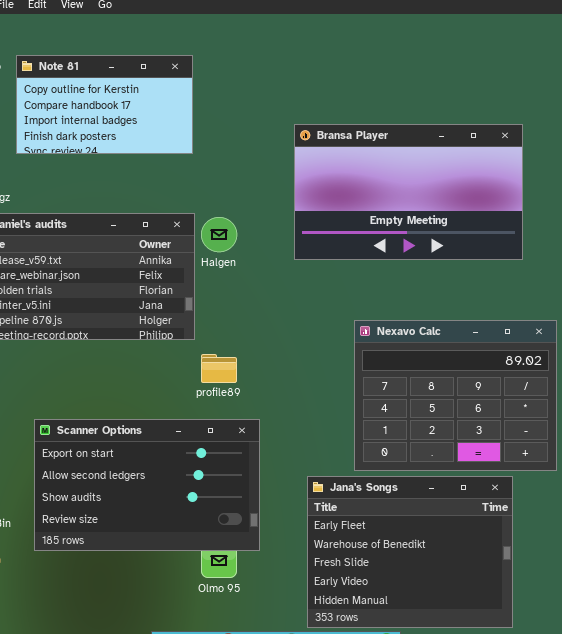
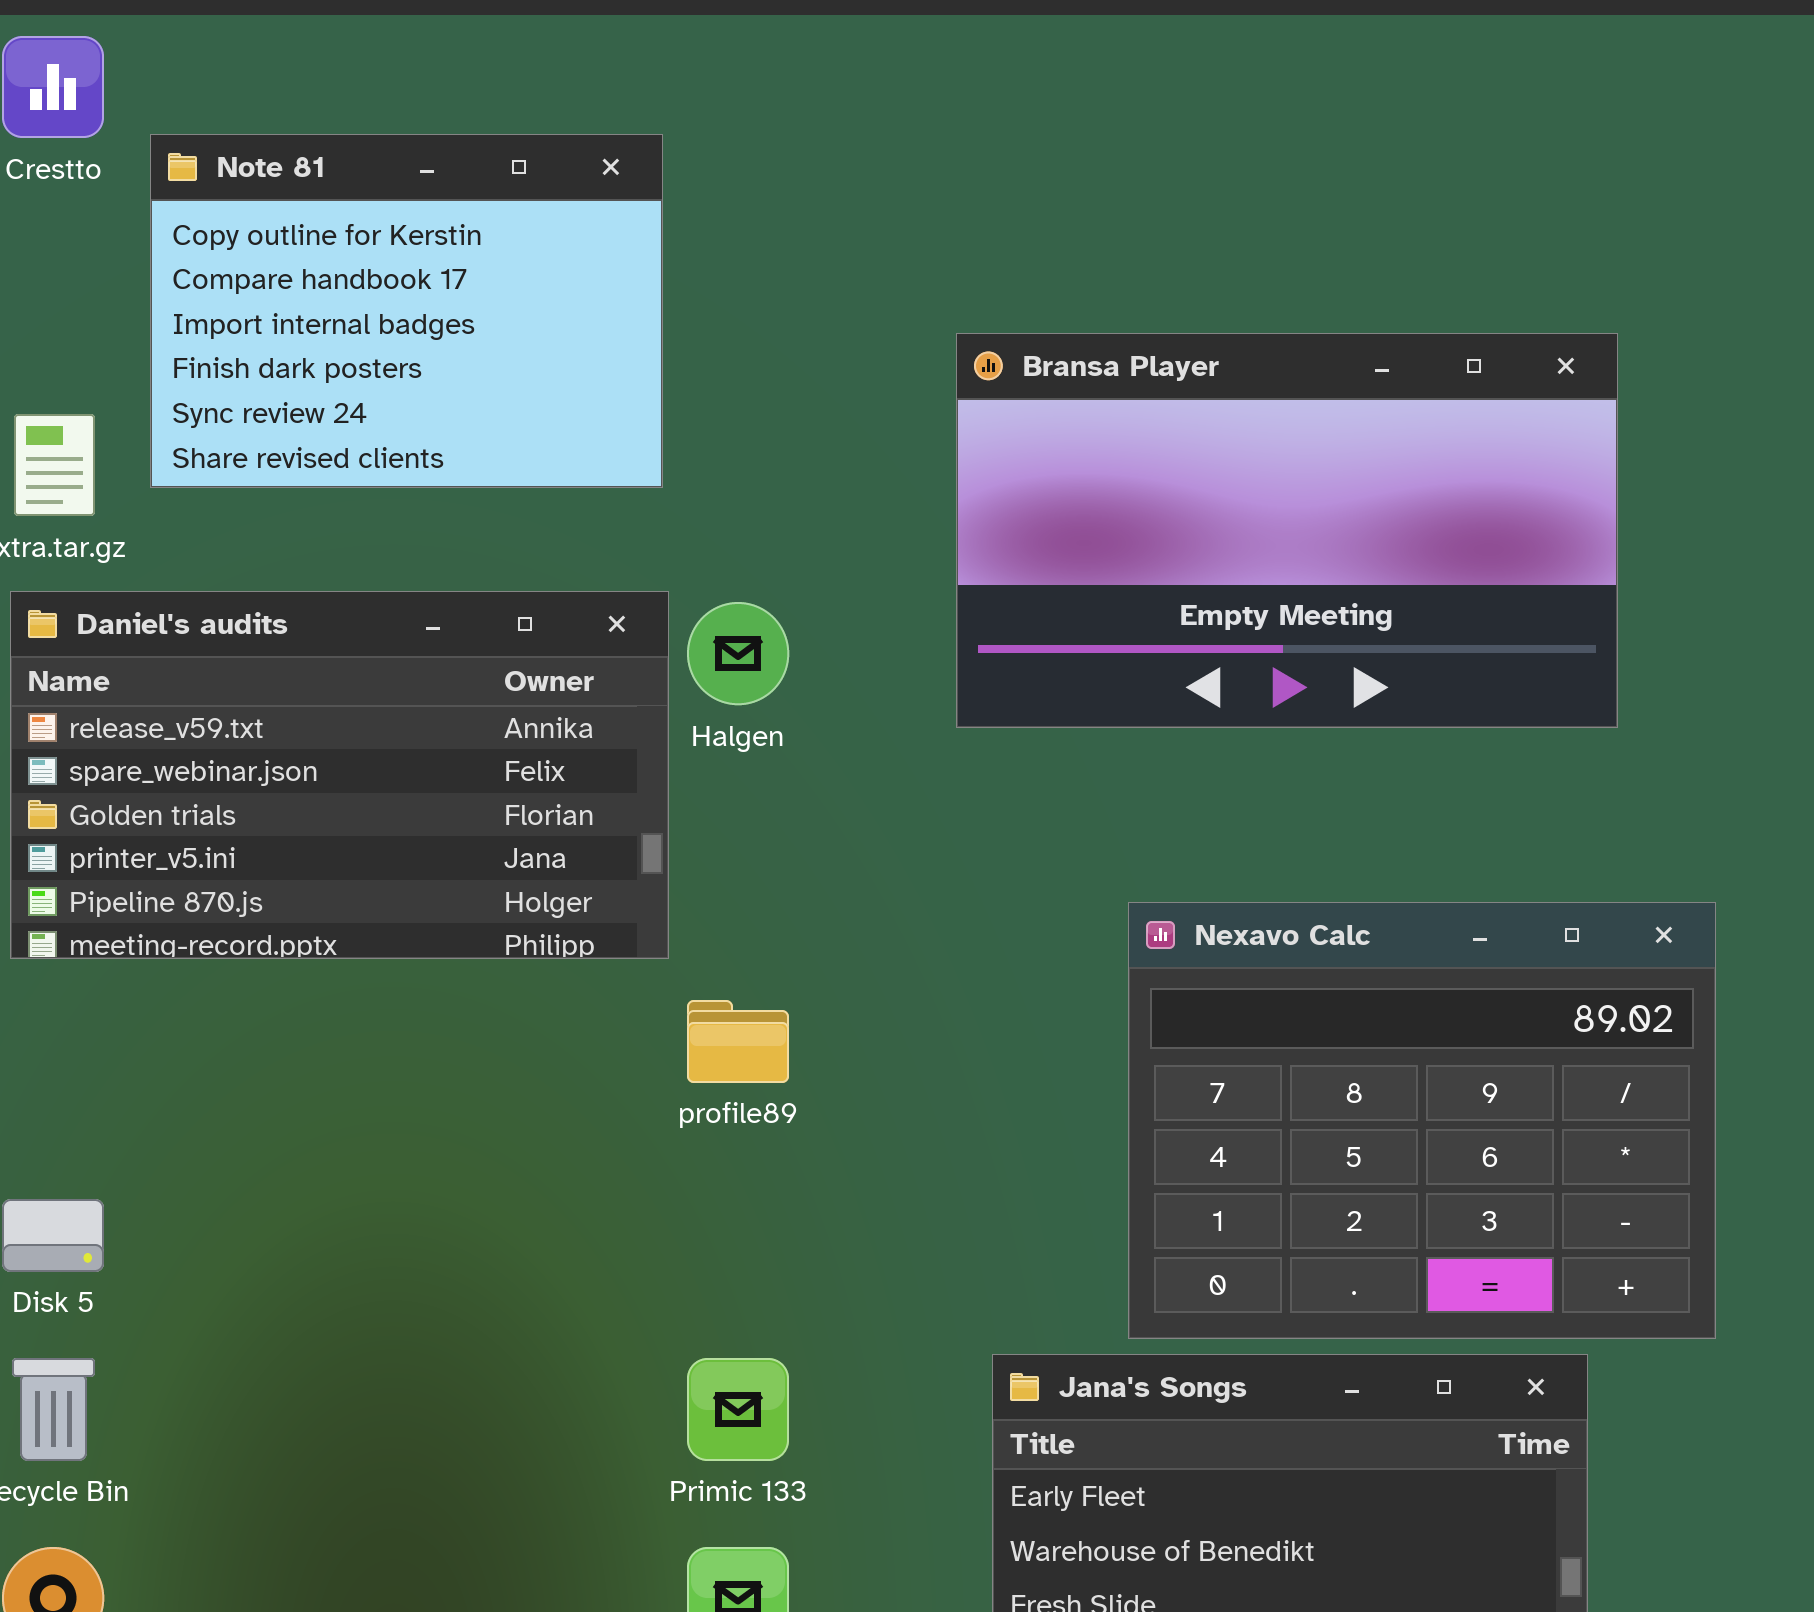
Note 81: [16,55,193,154] -> [150,134,663,488], resized
Scanner Options: [34,419,260,551] -> none, closed

